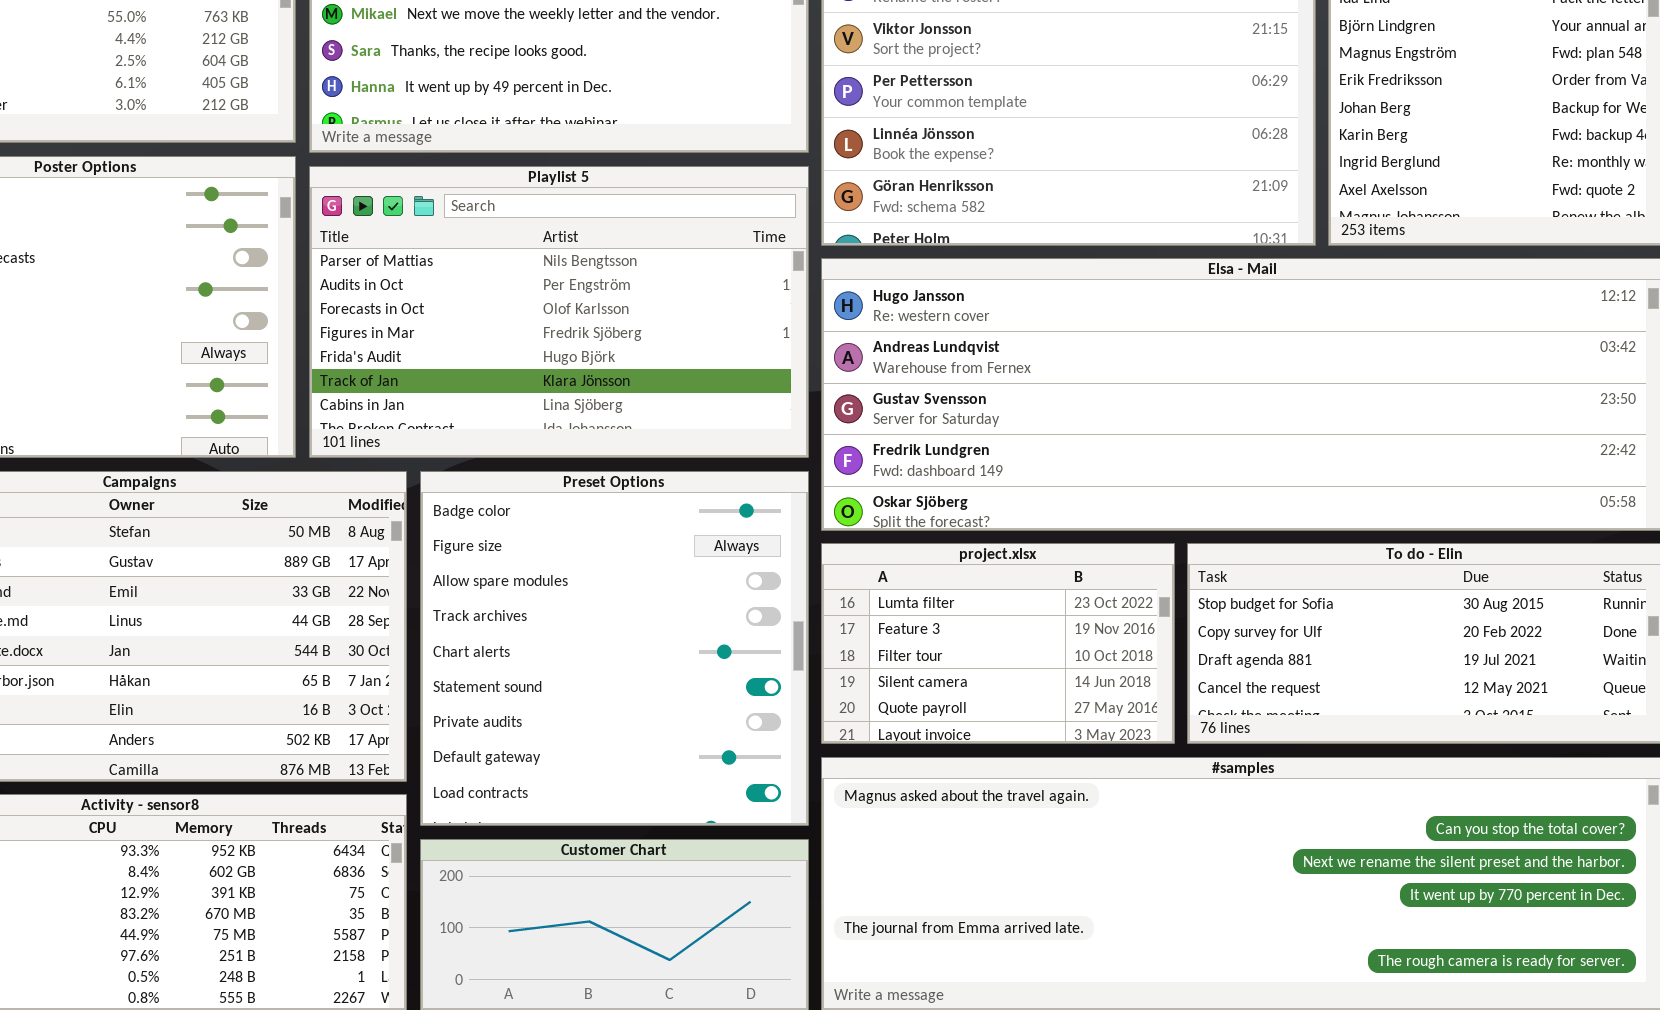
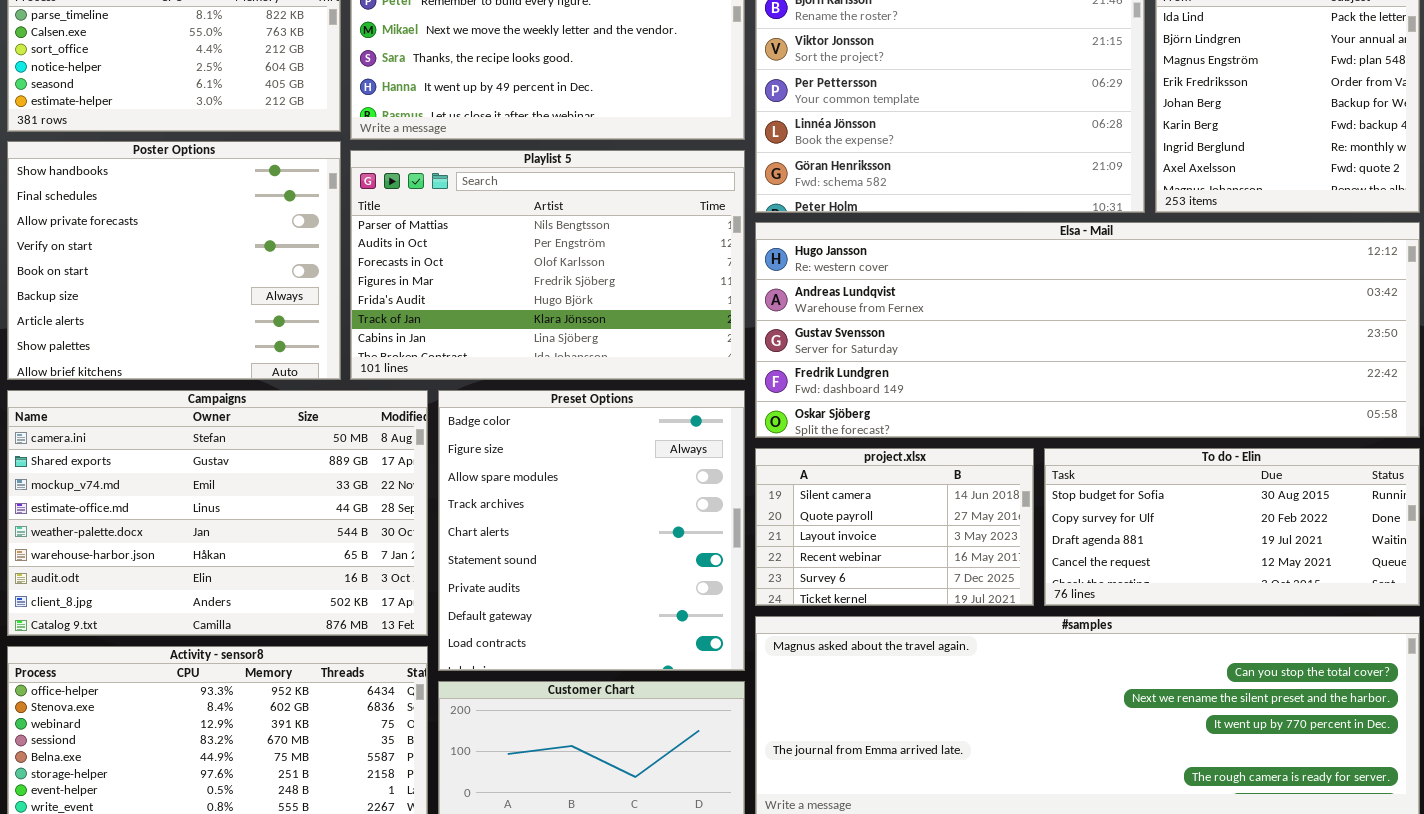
project.xlsx: [821,543,1175,744] -> [755,448,1034,606], scrolled down 3 rows

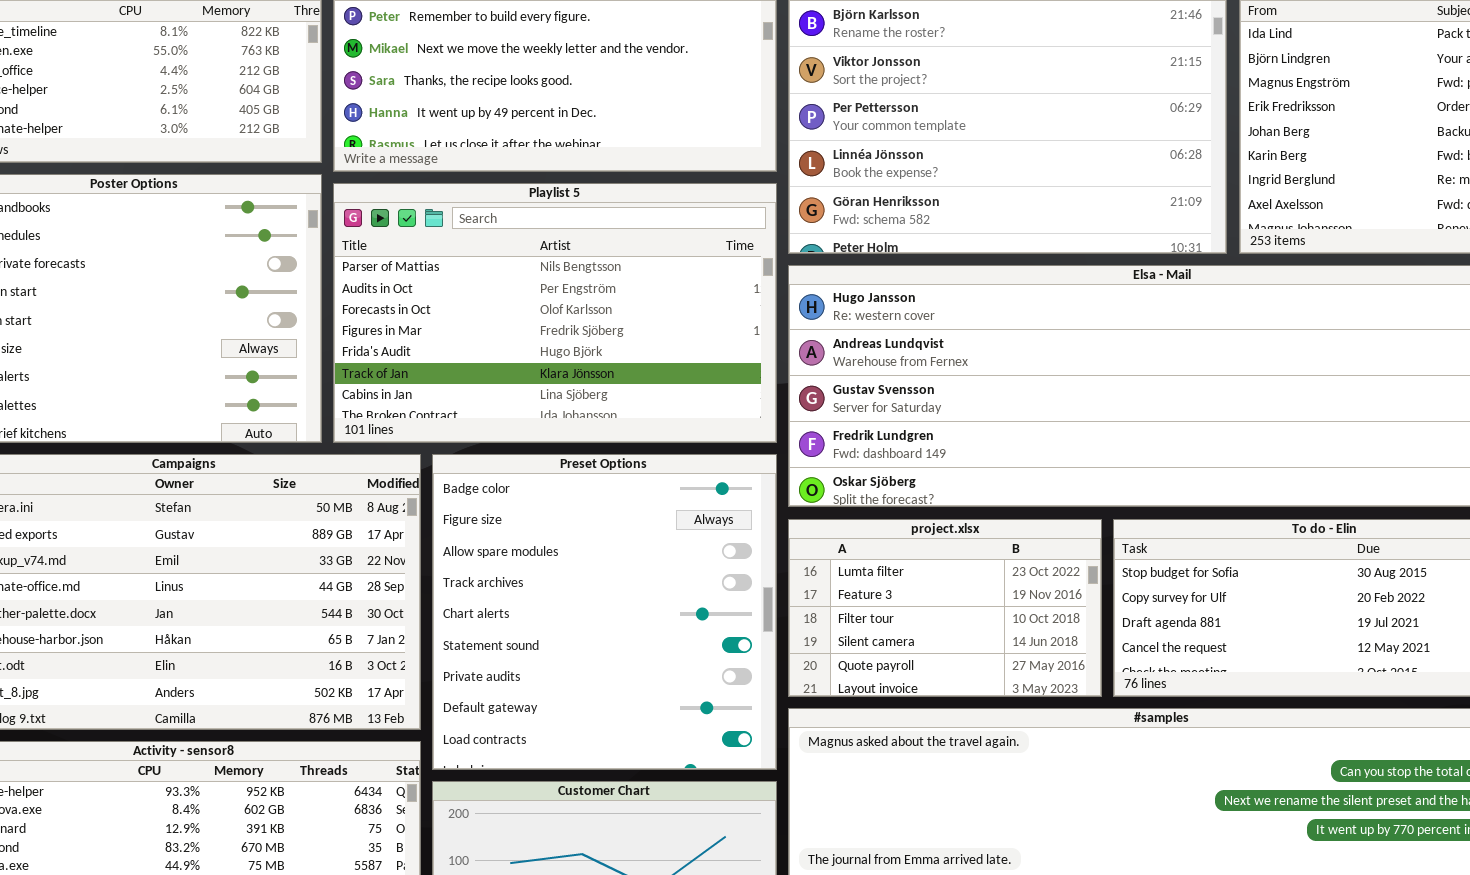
project.xlsx: [755,448,1034,606] -> [788,519,1102,697], scrolled up 3 rows

